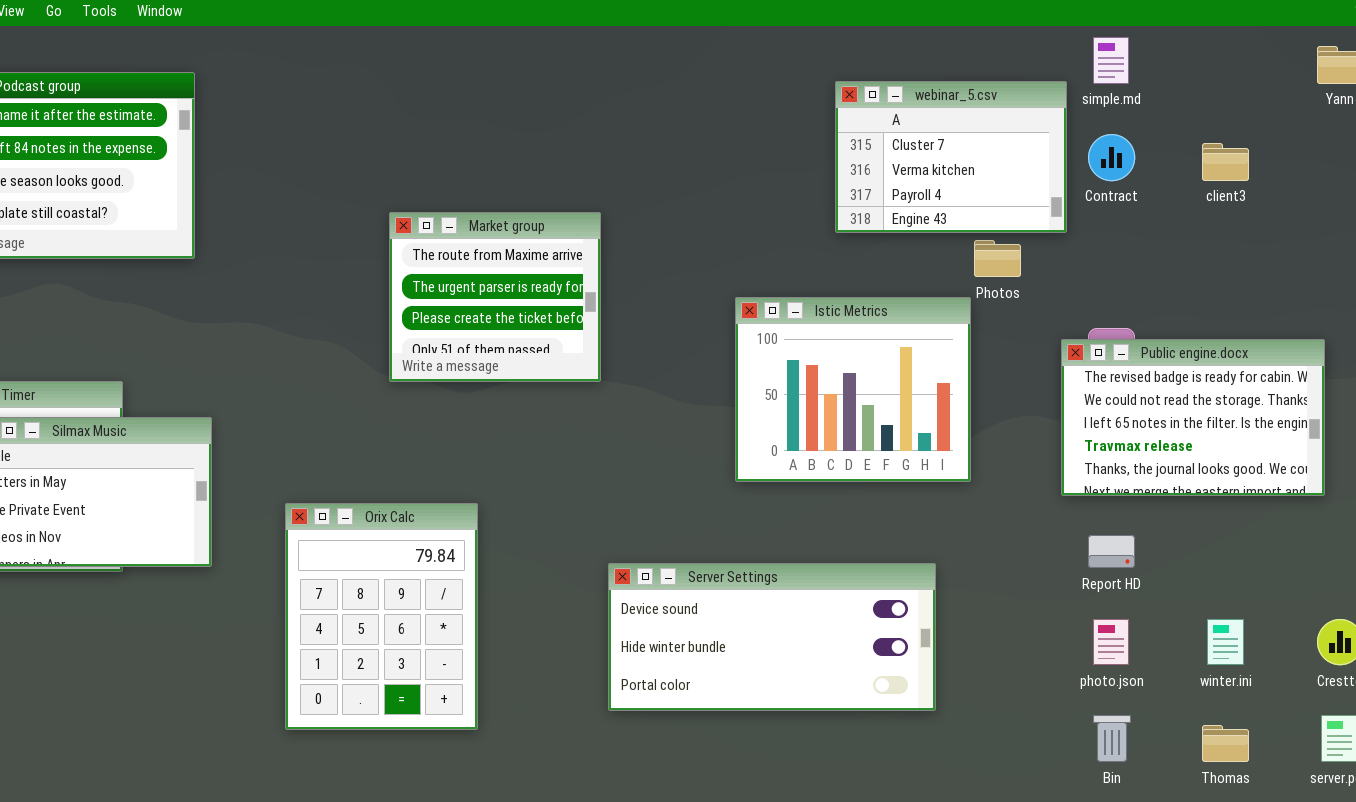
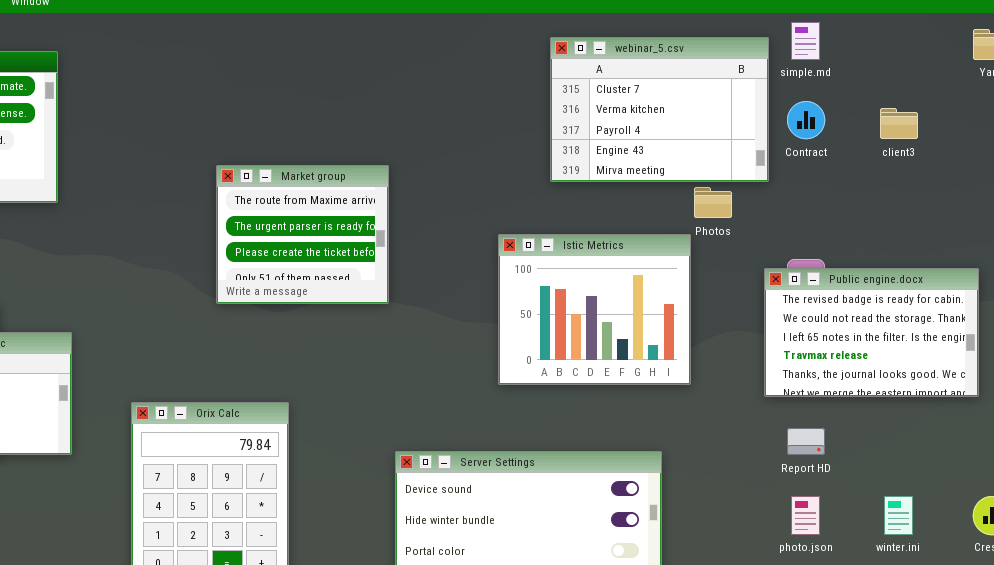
webinar_5.csv: [835,81,1067,233] -> [550,37,769,182], resized

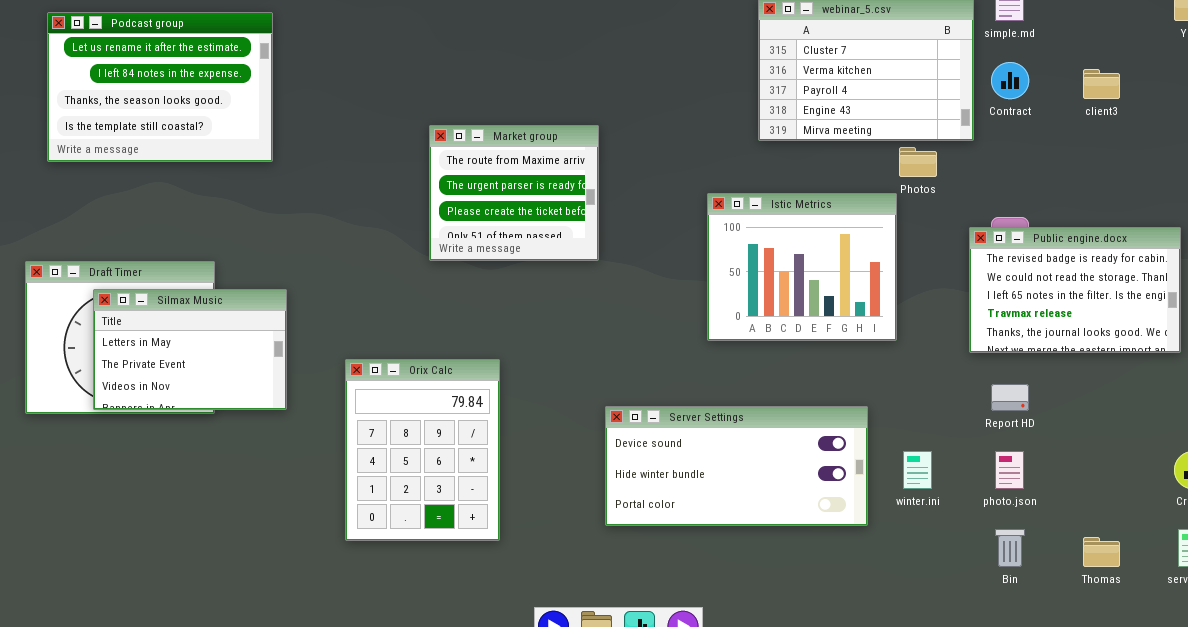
winter.ini: [884,496,913,535] -> [903,451,932,489], moved

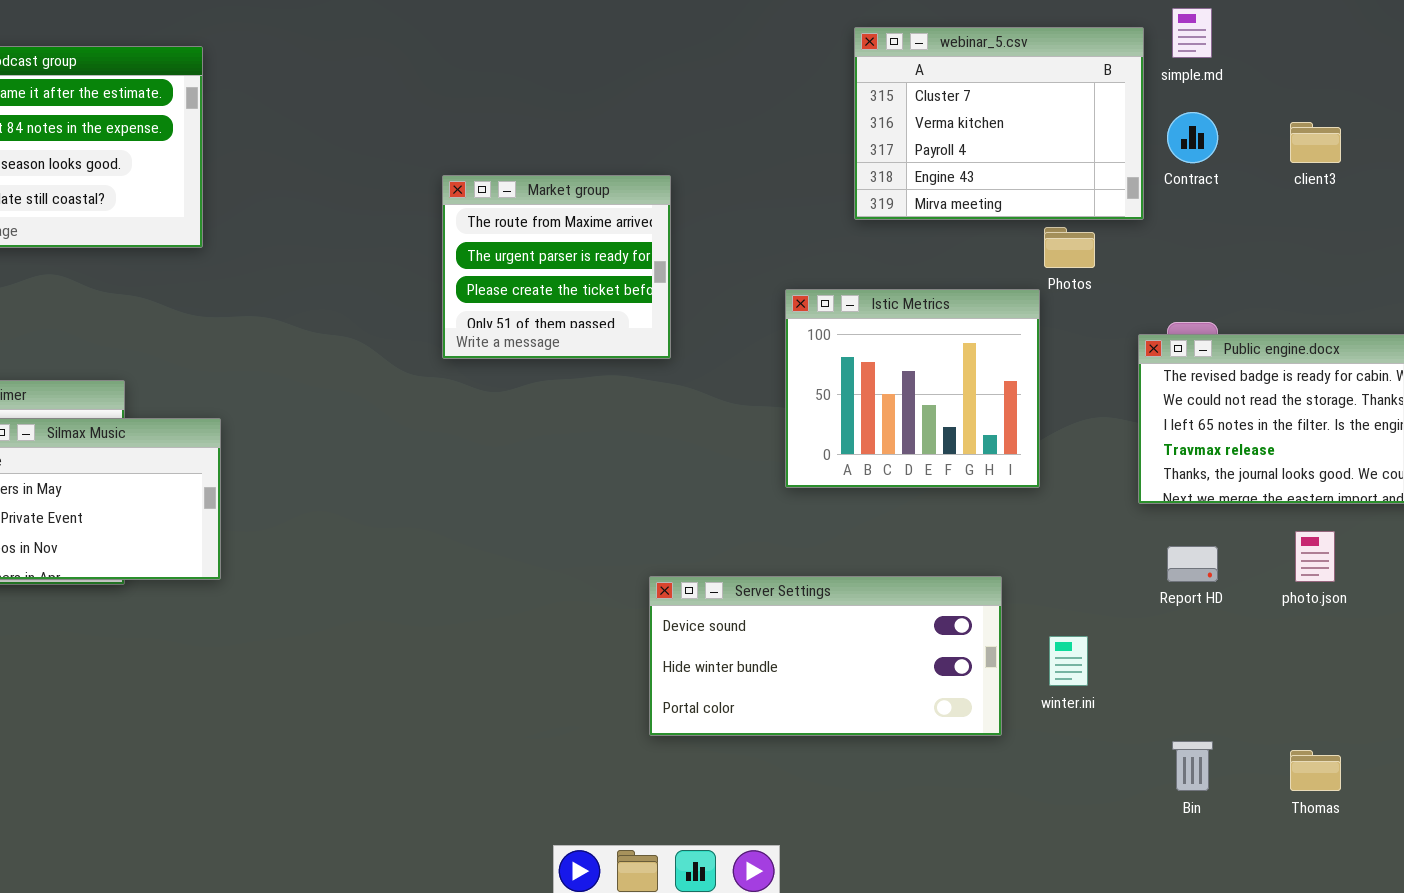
Market group: [429,125,599,261] -> [442,175,671,359], moved
Orix Calc: [345,359,500,541] -> none, closed
photo.json: [995,451,1024,489] -> [1295,531,1335,582], moved

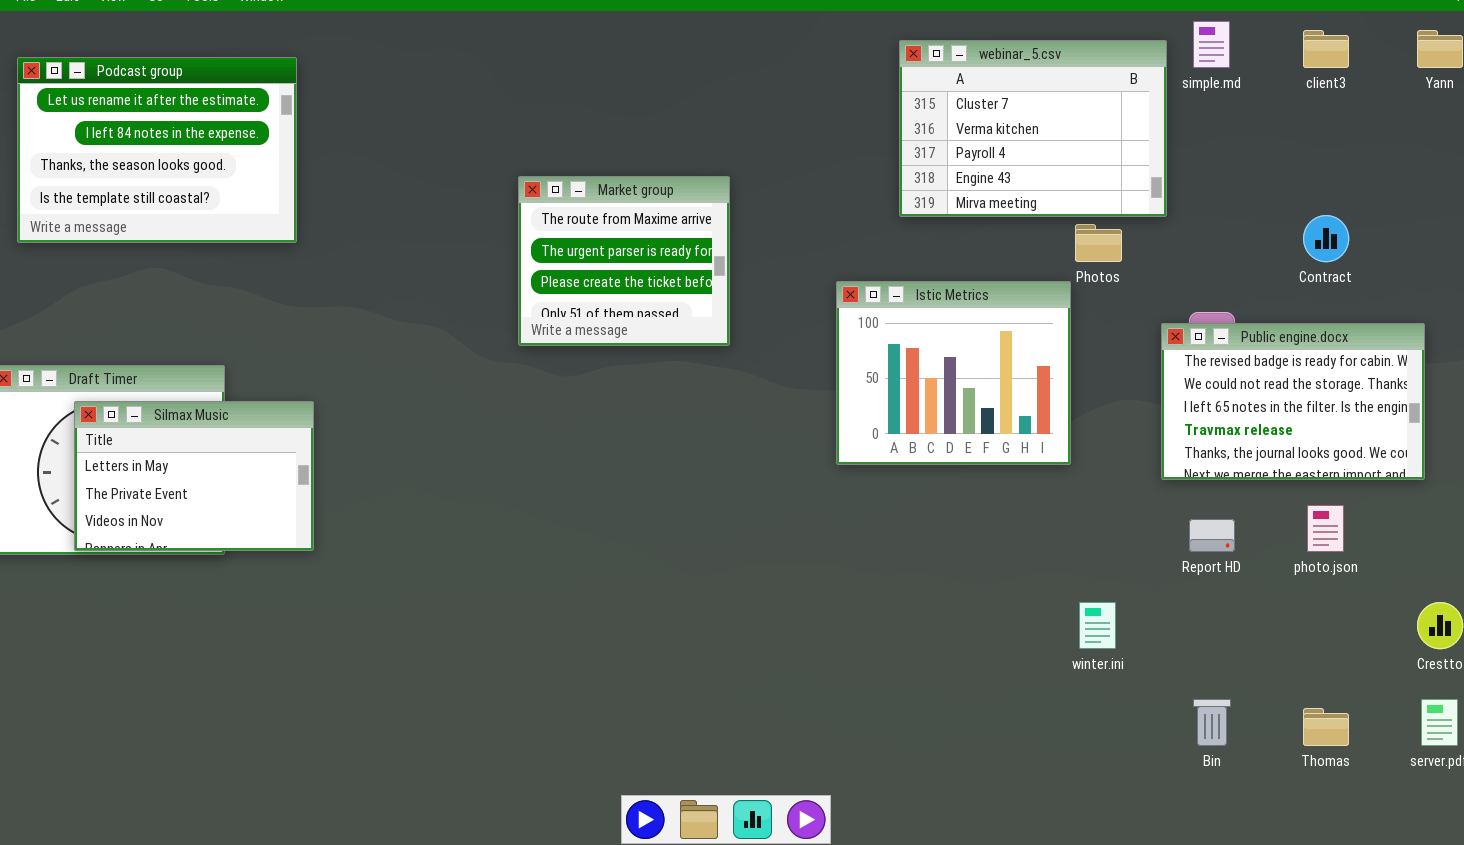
Contract: [1167,112,1218,163] -> [1303,215,1349,262], moved
client3: [1290,122,1341,163] -> [1303,30,1349,68], moved
Server Settings: [649,576,1002,736] -> none, closed

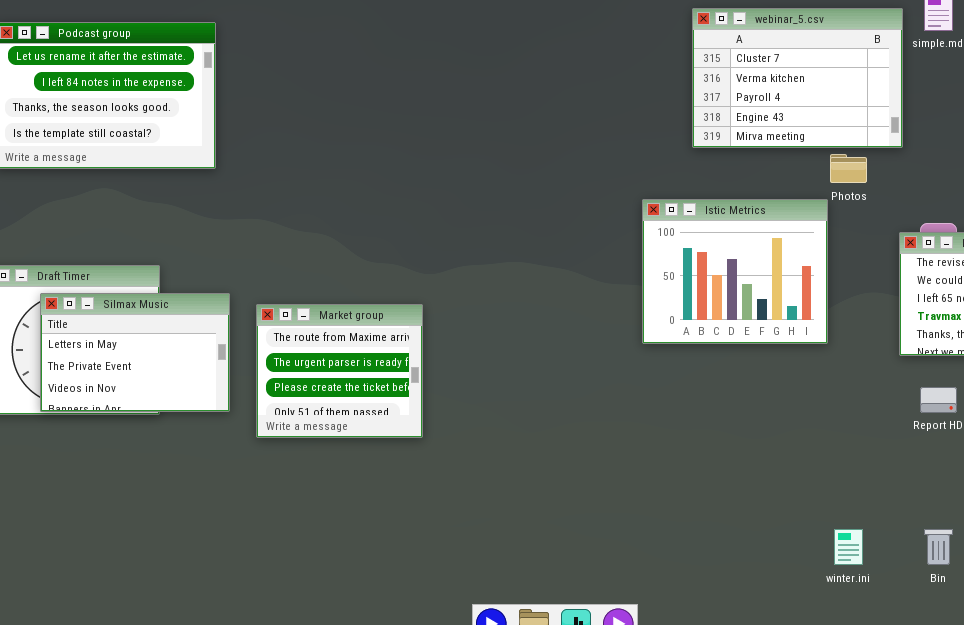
Market group: [518,176,730,346] -> [256,304,423,438], moved
winter.ini: [1079,602,1116,649] -> [834,529,863,565], moved

